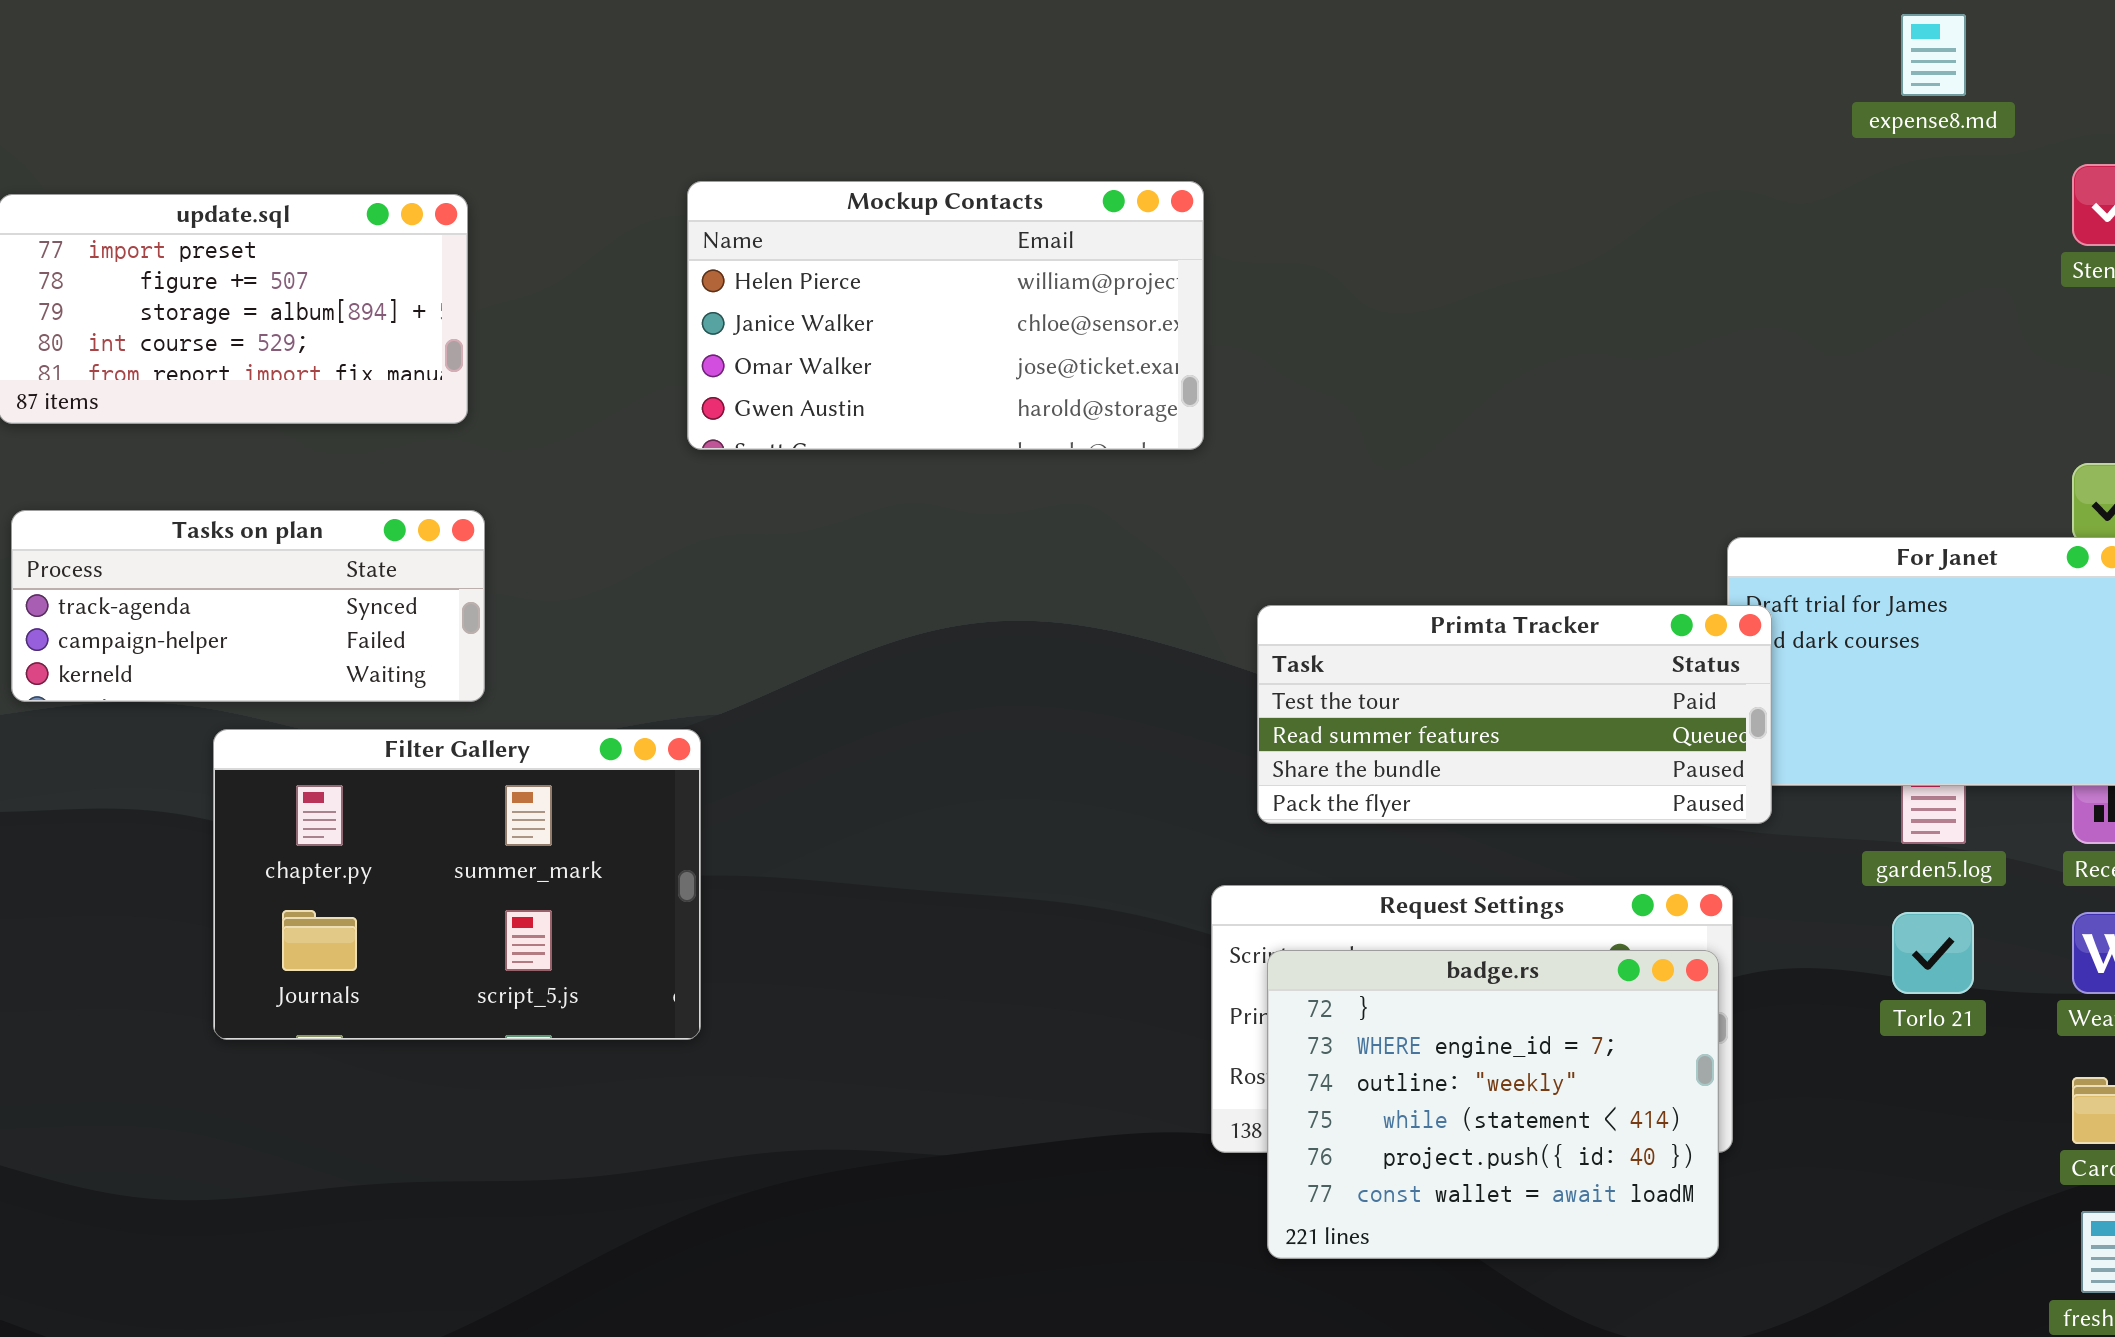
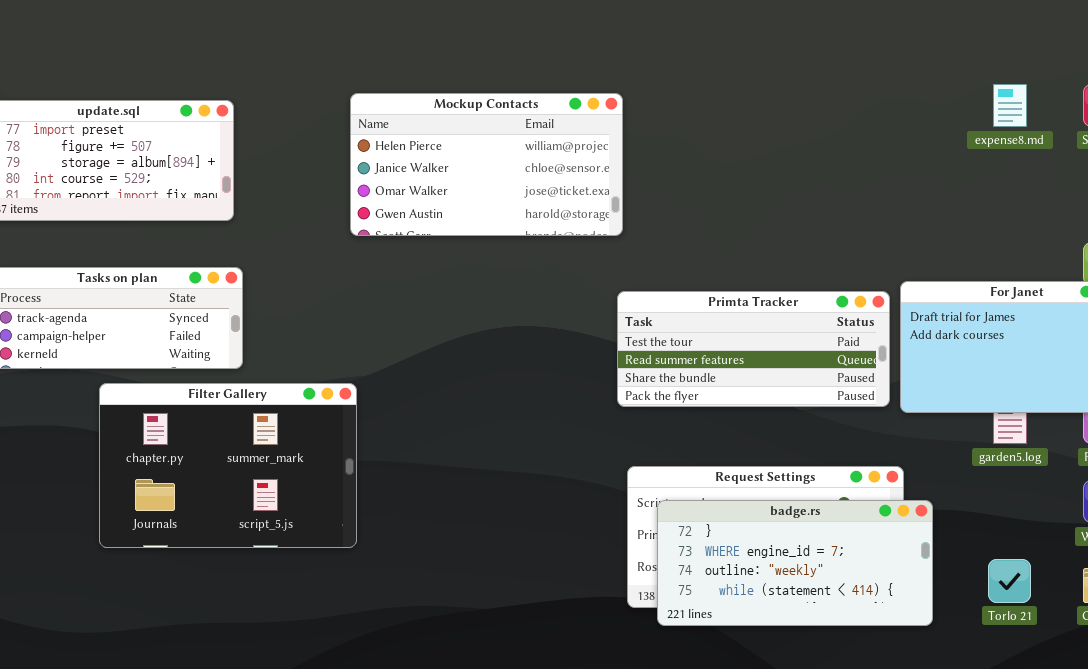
expense8.md: [1901,14,1966,96] -> [993,84,1027,127], moved
Primta Tracker: [1257,605,1772,824] -> [617,291,890,407], moved
Torlo 21: [1892,912,1974,994] -> [988,559,1031,603], moved
badge.rs: [1267,950,1719,1259] -> [657,500,933,626], resized

